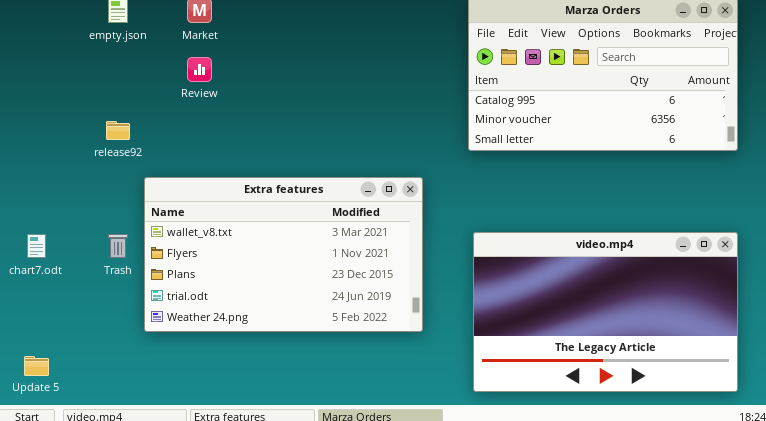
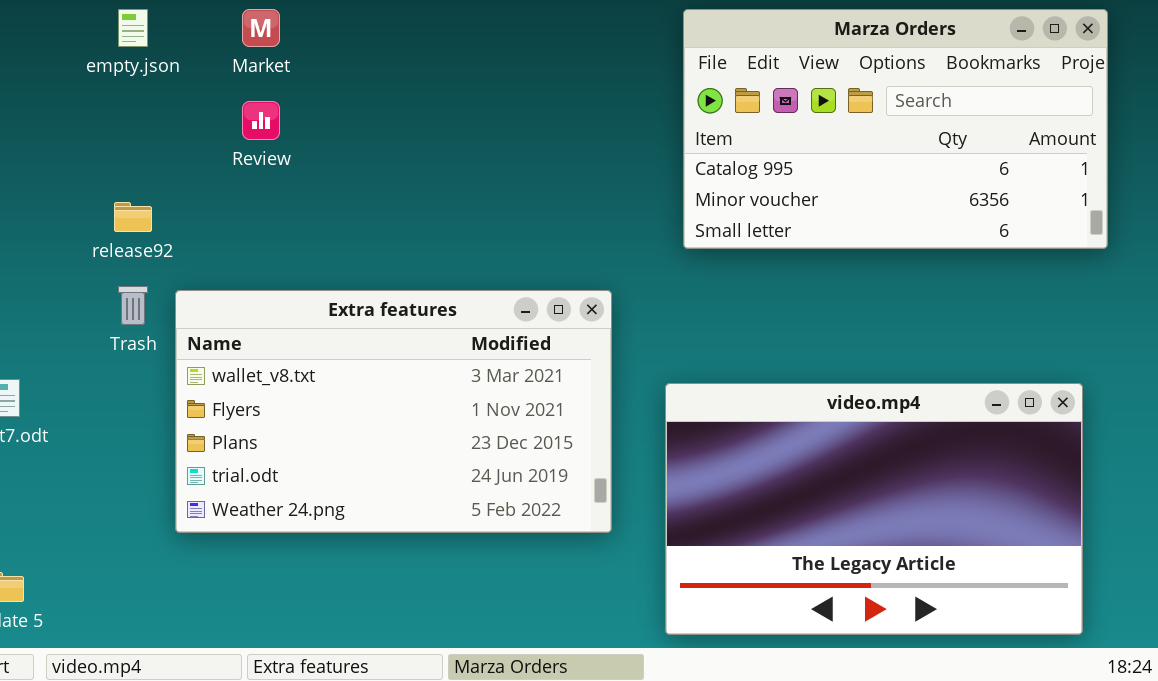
video.mp4: [473,232,738,392] -> [665,383,1083,635], moved
Trash: [108,234,128,258] -> [118,286,148,325], moved

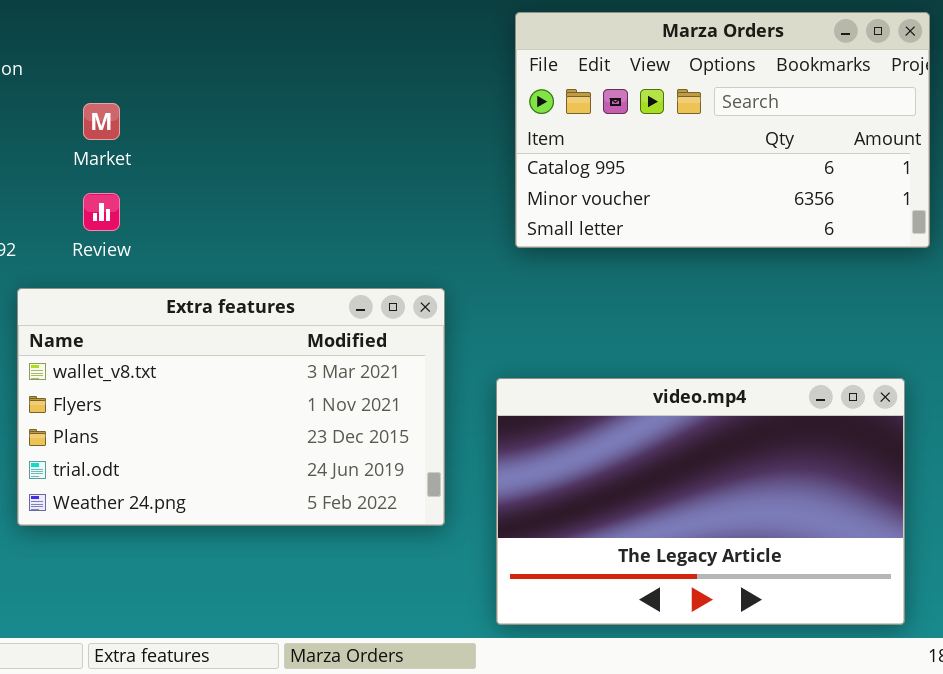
Market: [242,9,280,47] -> [83,103,120,140], moved
Review: [242,101,280,140] -> [83,193,120,231], moved

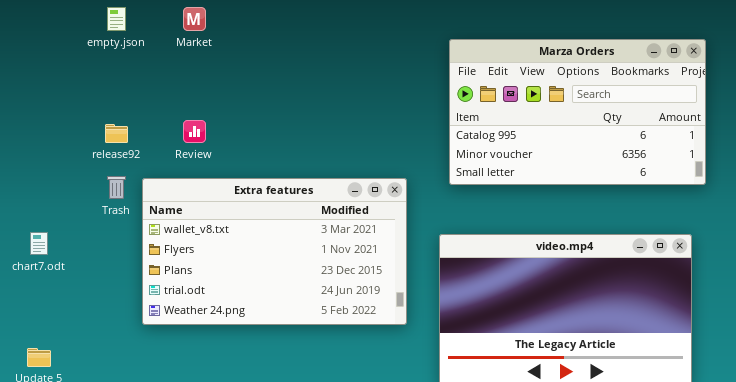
Marza Orders: [515,12,930,248] -> [449,39,706,185], moved
Market: [83,103,120,140] -> [183,7,206,31], moved

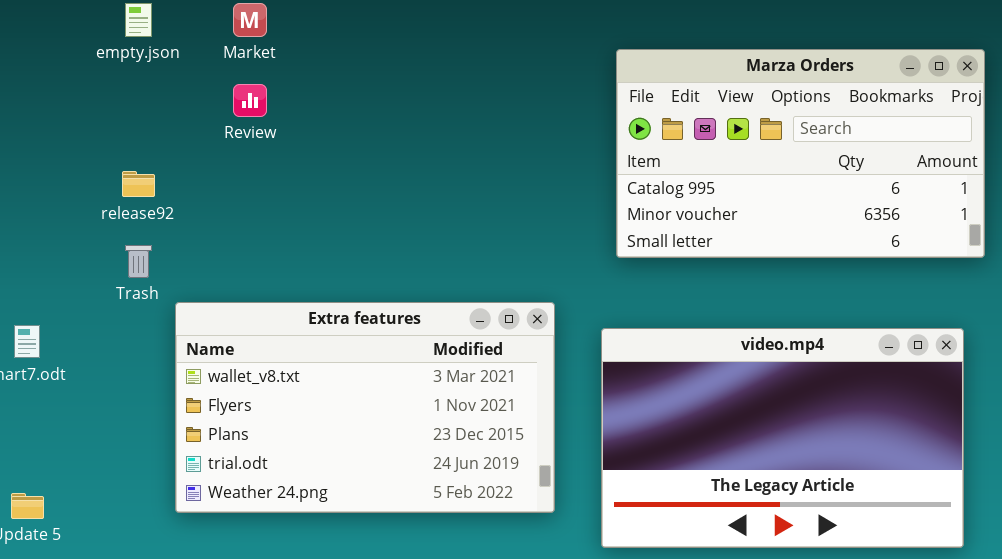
Review: [183,120,206,143] -> [233,84,267,117], moved
Extra features: [142,178,407,325] -> [175,302,555,513], moved

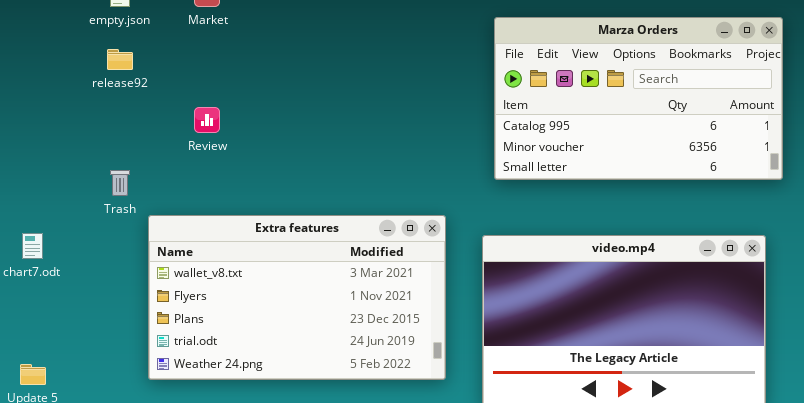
Review: [233,84,267,117] -> [194,107,220,133], moved
release92: [122,171,155,197] -> [107,49,133,70], moved

